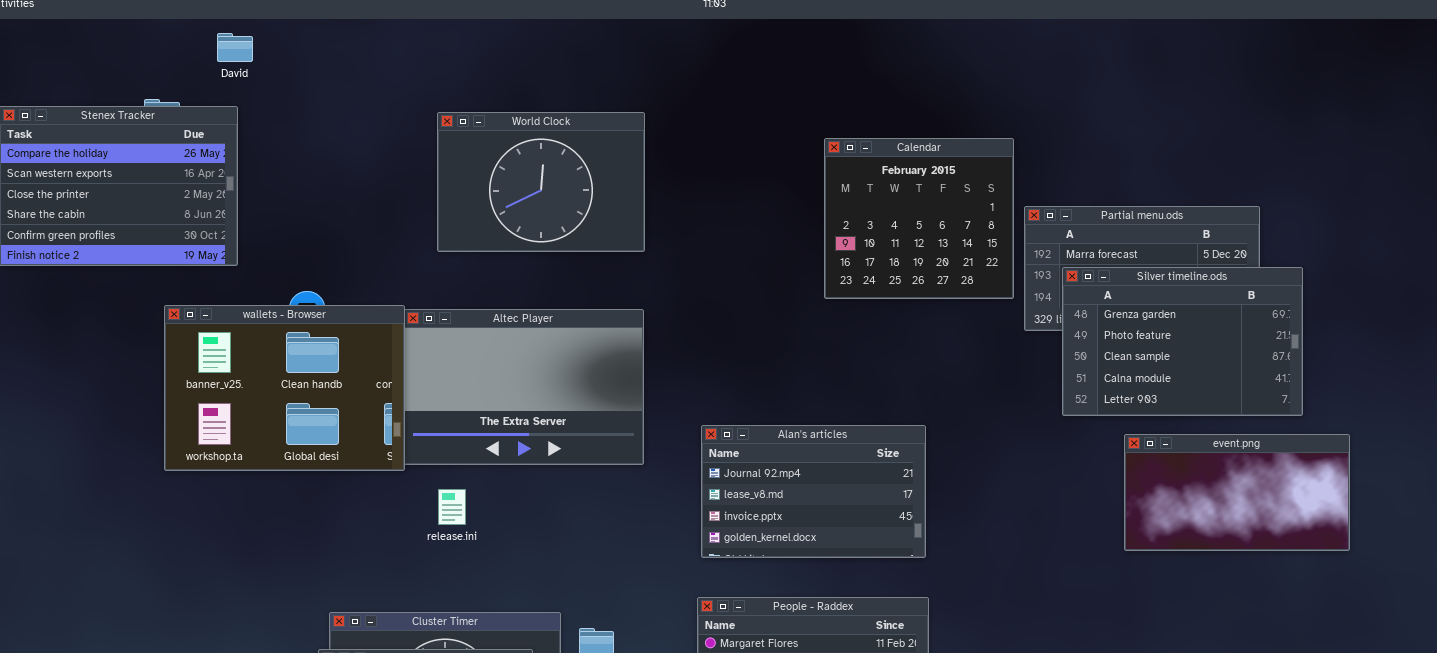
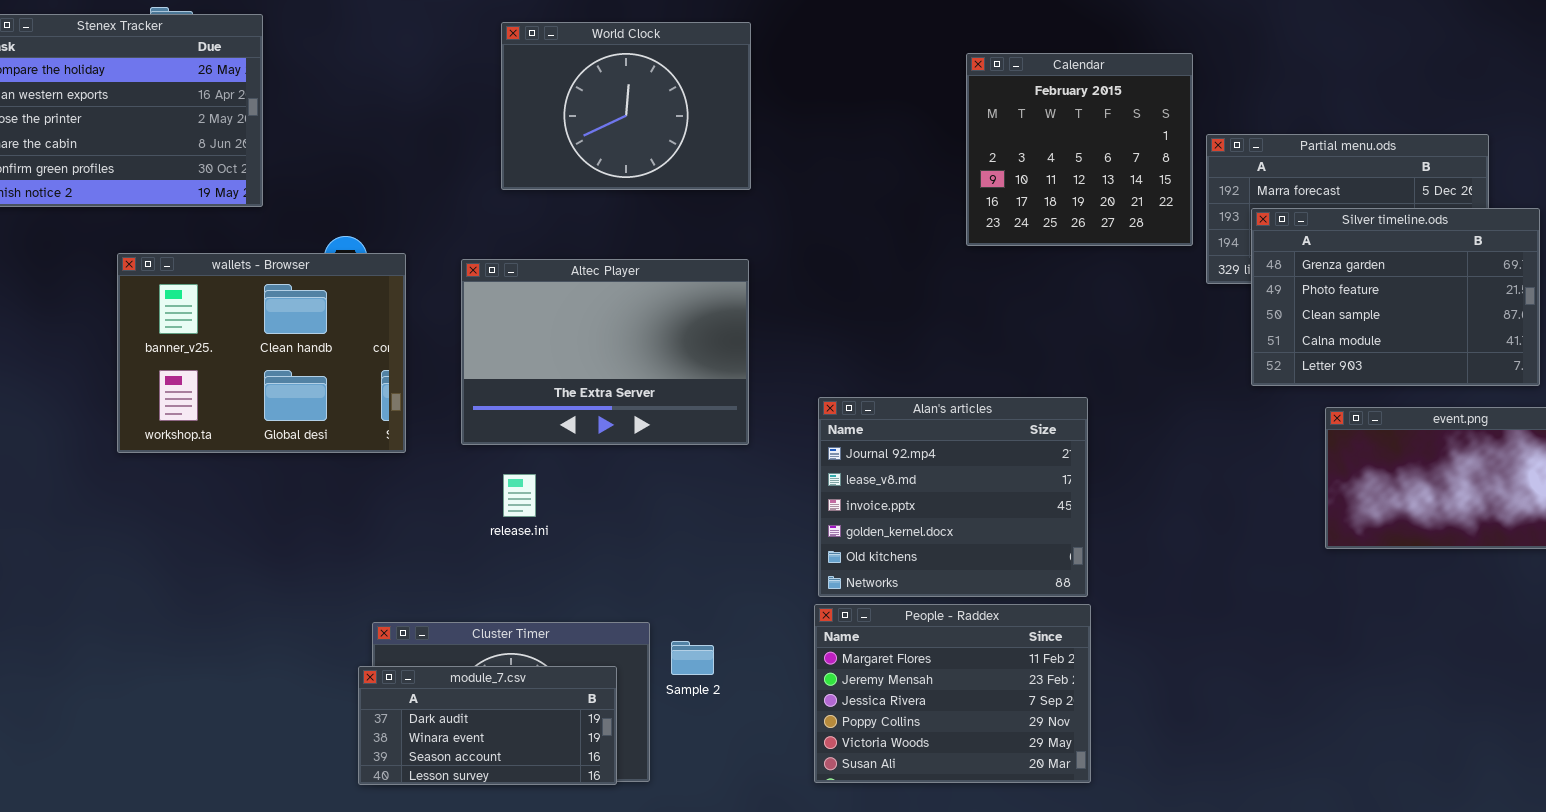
wallets - Browser: [164,305,405,471] -> [117,253,406,453], moved
Alan's articles: [701,425,926,558] -> [818,397,1088,597], resized

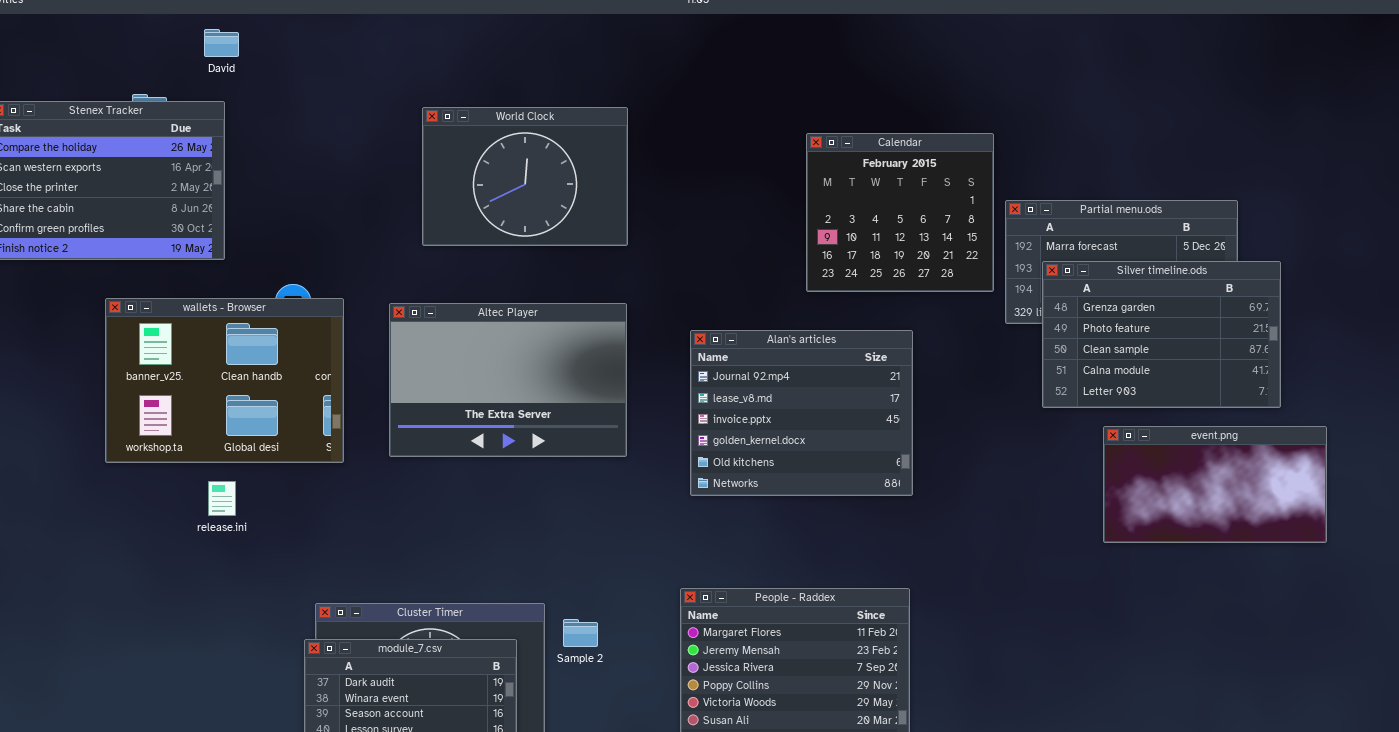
Alan's articles: [818,397,1088,597] -> [690,330,913,496], moved
release.ini: [503,474,536,517] -> [208,481,236,516], moved

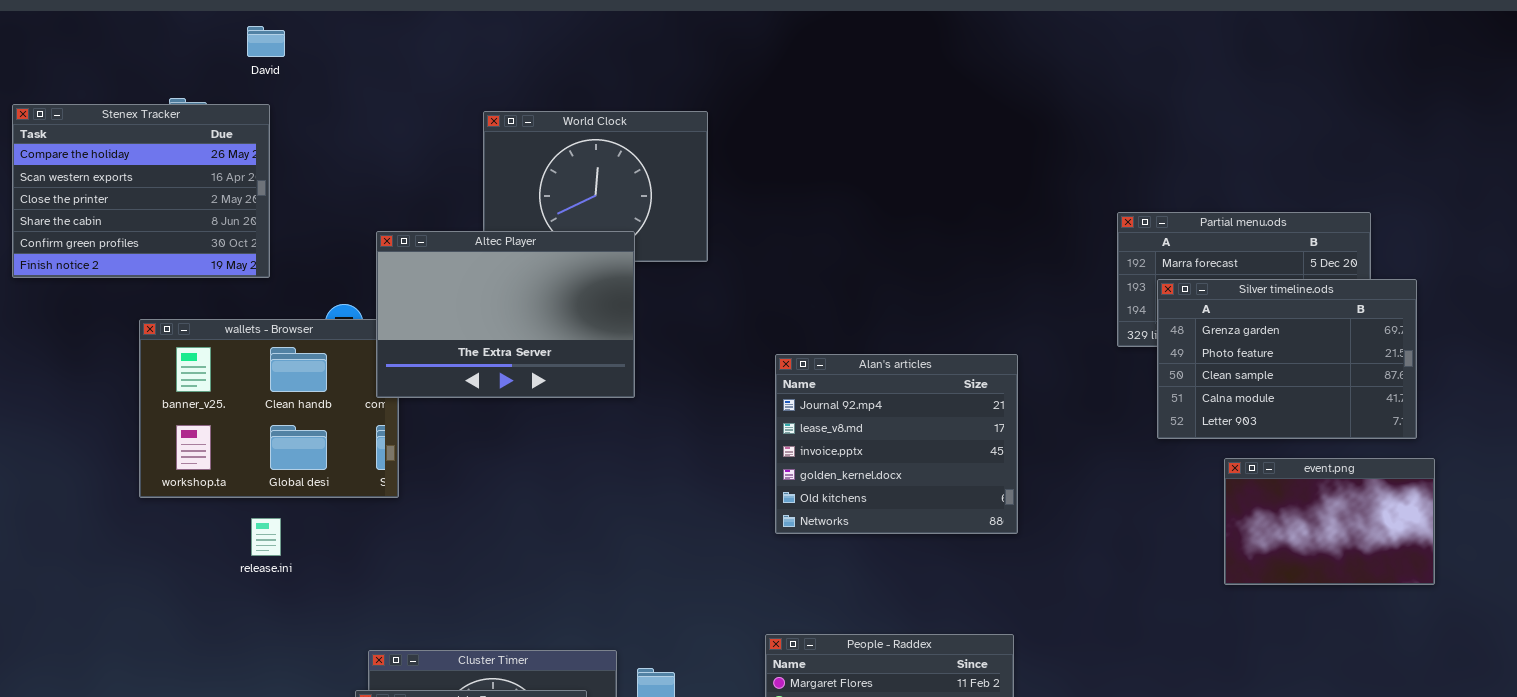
Calendar: [806,133,994,292] -> none, closed
Altec Player: [389,303,627,457] -> [376,231,635,398], moved
event.png: [1103,426,1327,543] -> [1224,458,1435,585], resized

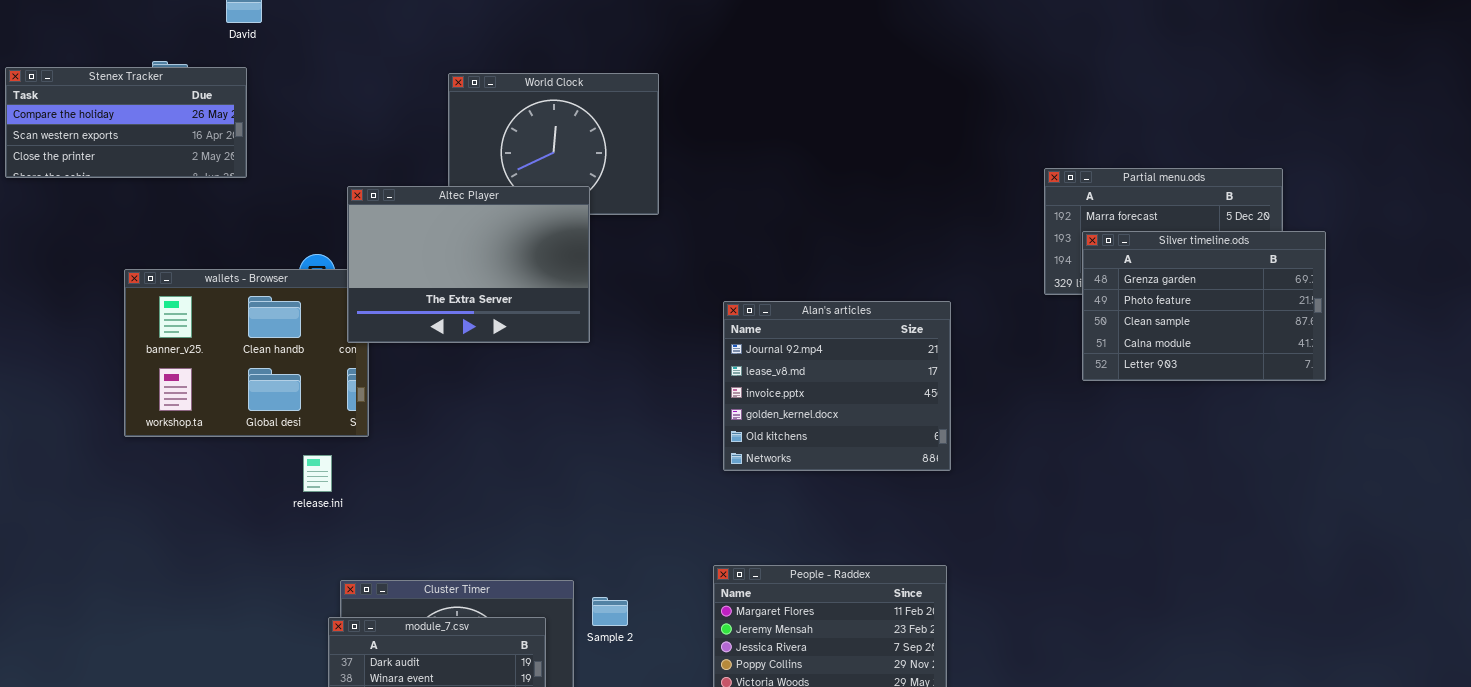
Stenex Tracker: [12,104,270,278] -> [5,67,247,178], resized
event.png: [1224,458,1435,585] -> none, closed
release.ini: [251,518,281,556] -> [303,455,332,492], moved

